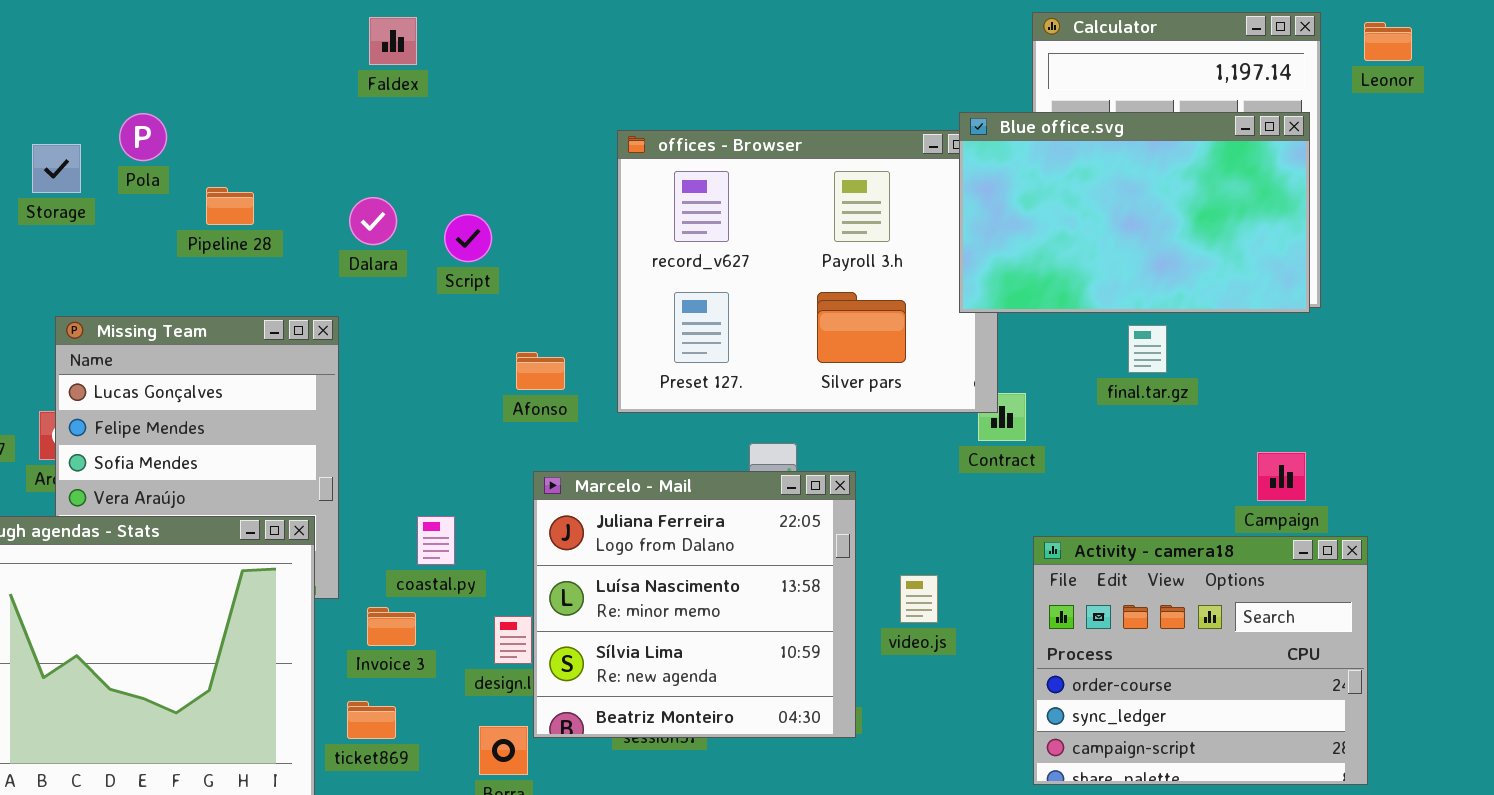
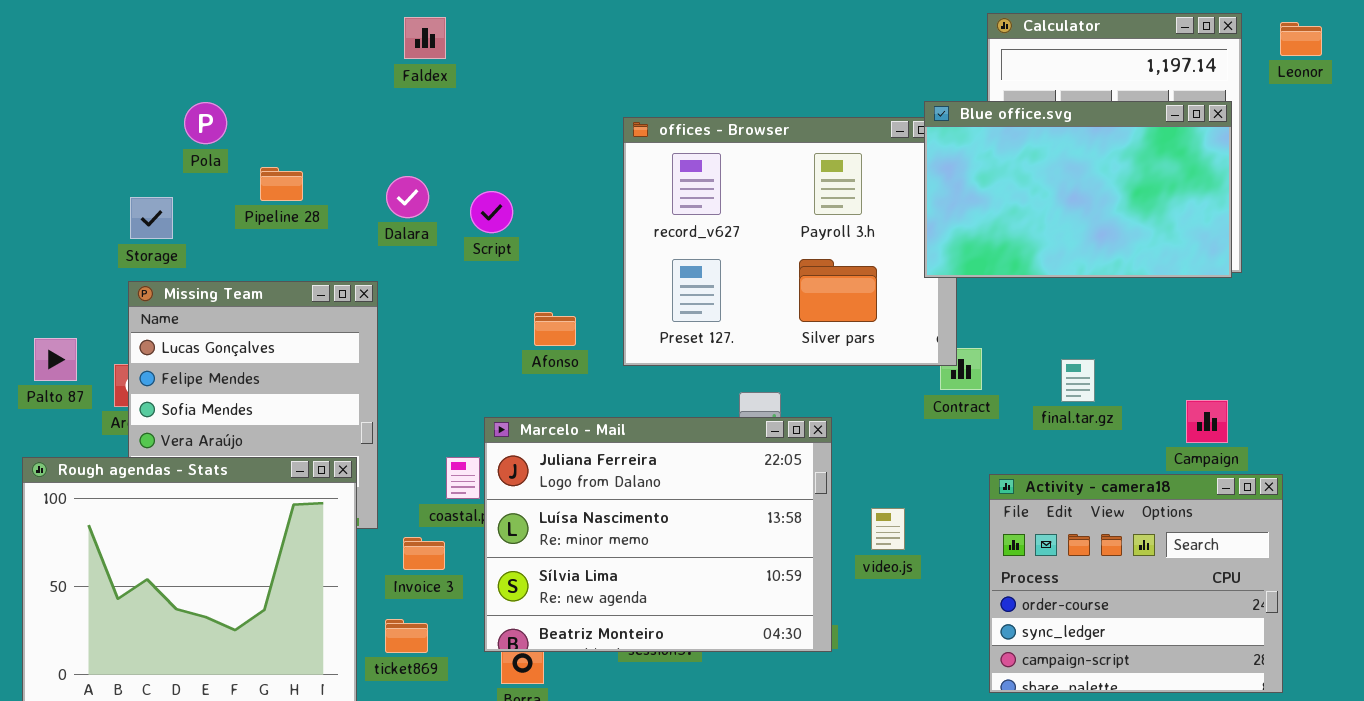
Storage: [32,144,81,193] -> [130,197,173,239], moved
final.tar.gz: [1128,325,1167,373] -> [1061,359,1095,402], moved
Marcelo - Mail: [533,471,856,738] -> [484,417,832,652], resized

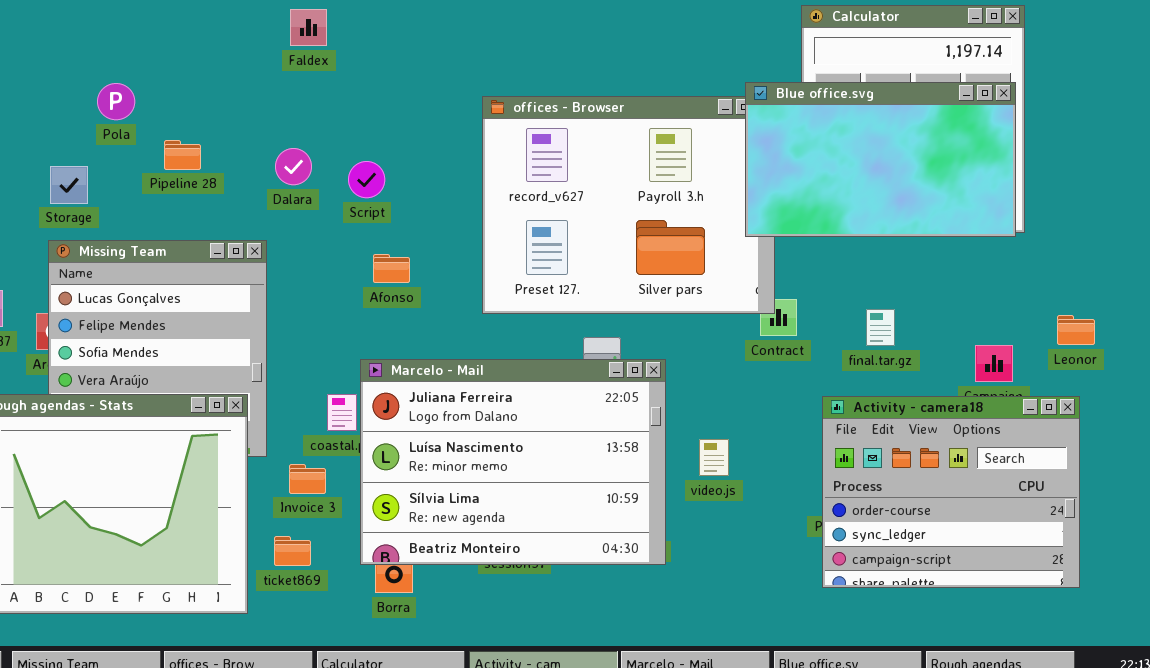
Leonor: [1280,22,1322,56] -> [1057,315,1095,345], moved
Afonso: [534,312,576,346] -> [373,254,410,283], moved
Activity - camera18: [989,474,1283,693] -> [822,396,1080,588], moved

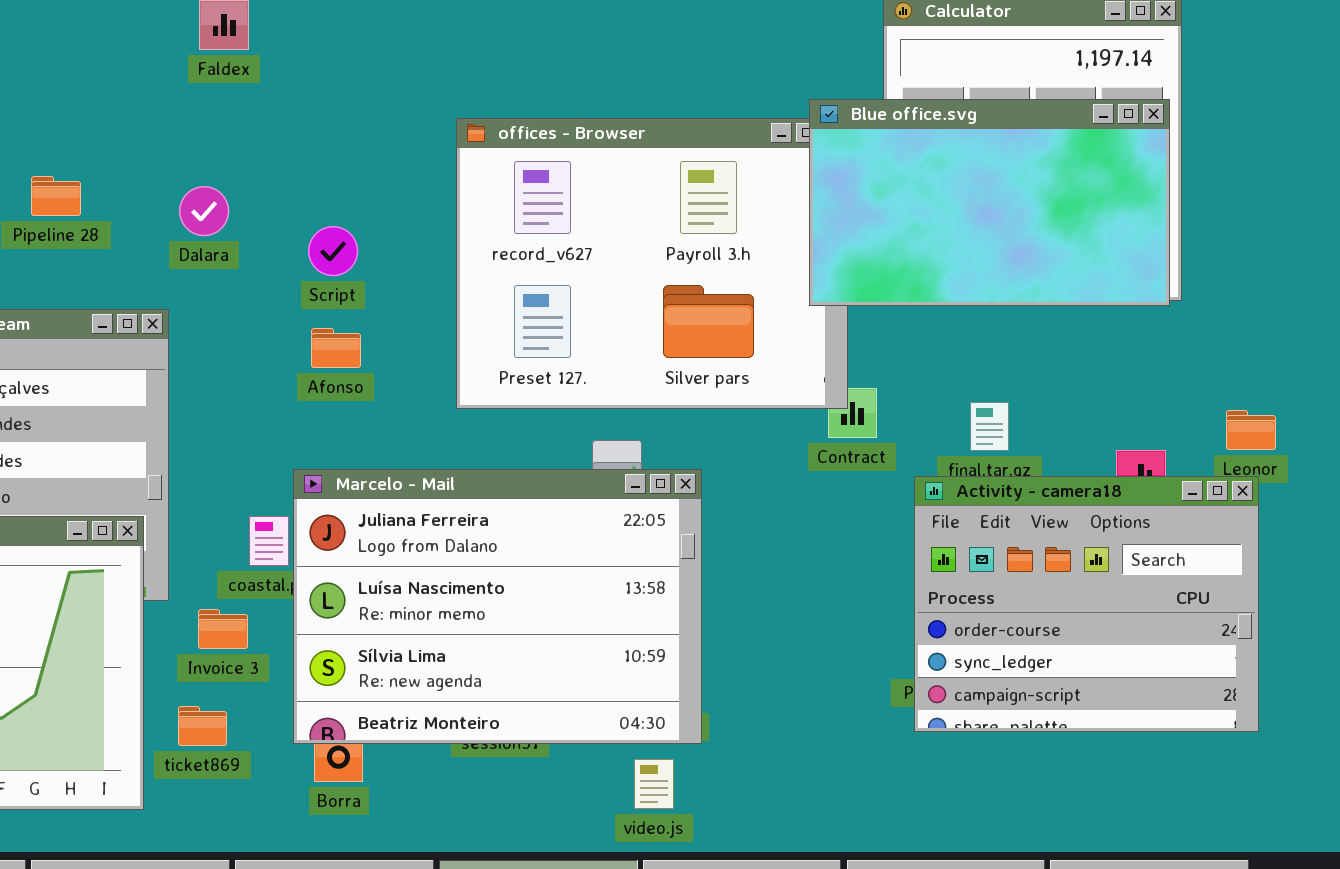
Script: [348,161,385,198] -> [308,226,358,276], moved
Activity - camera18: [822,396,1080,588] -> [914,476,1259,732], moved
video.js: [699,439,729,476] -> [634,759,674,809], moved

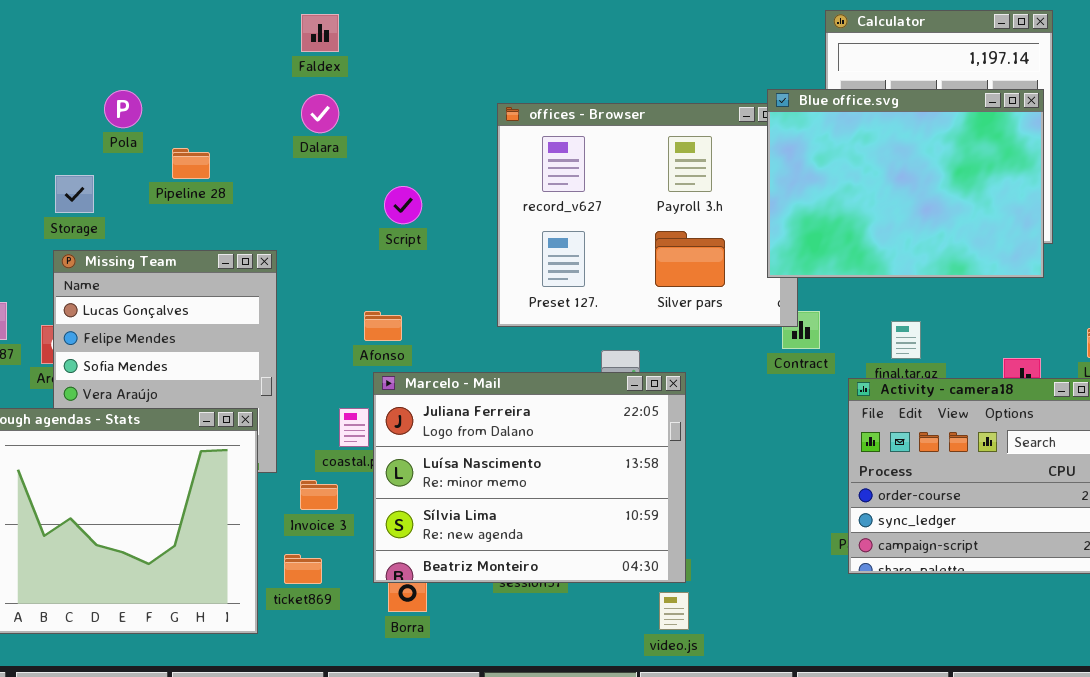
Blue office.svg: [809,99,1170,306] -> [767,89,1044,278], resized
Dalara: [179,186,229,236] -> [301,94,339,133], moved
Afonso: [311,328,361,368] -> [364,311,402,341], moved
video.js: [634,759,674,809] -> [659,592,689,630], moved

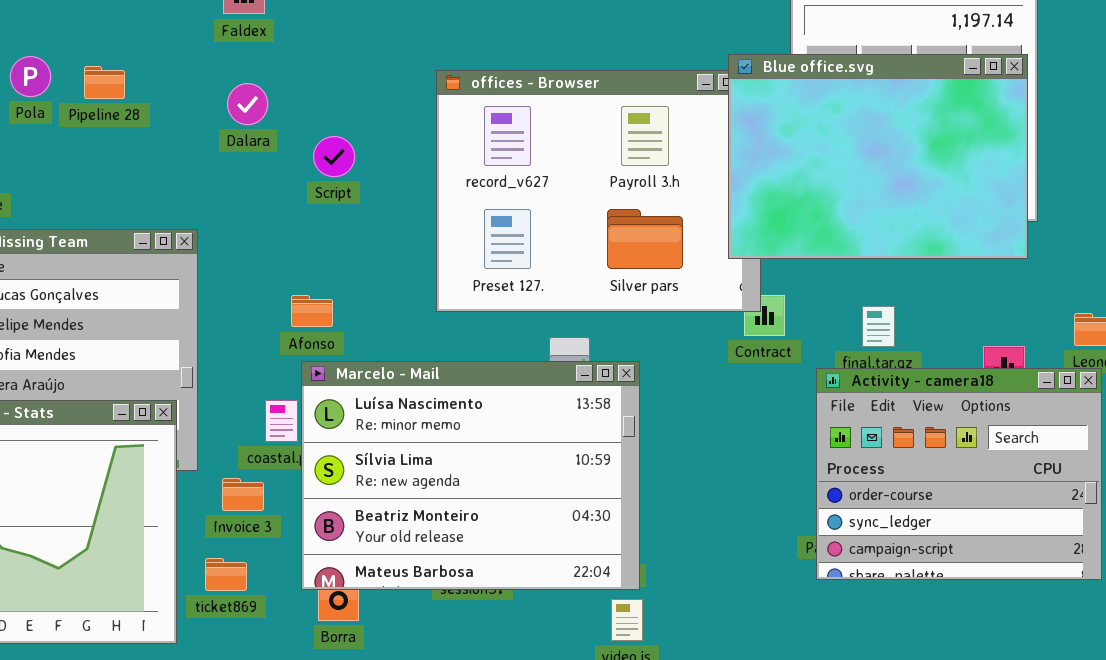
Dalara: [301,94,339,133] -> [227,83,268,125], moved
Pipeline 28: [172,148,210,179] -> [84,66,125,99], moved
Script: [384,186,422,224] -> [313,136,355,177], moved
Marcelo - Mail: [373,372,686,583] -> [301,361,640,590], scrolled down 1 row

